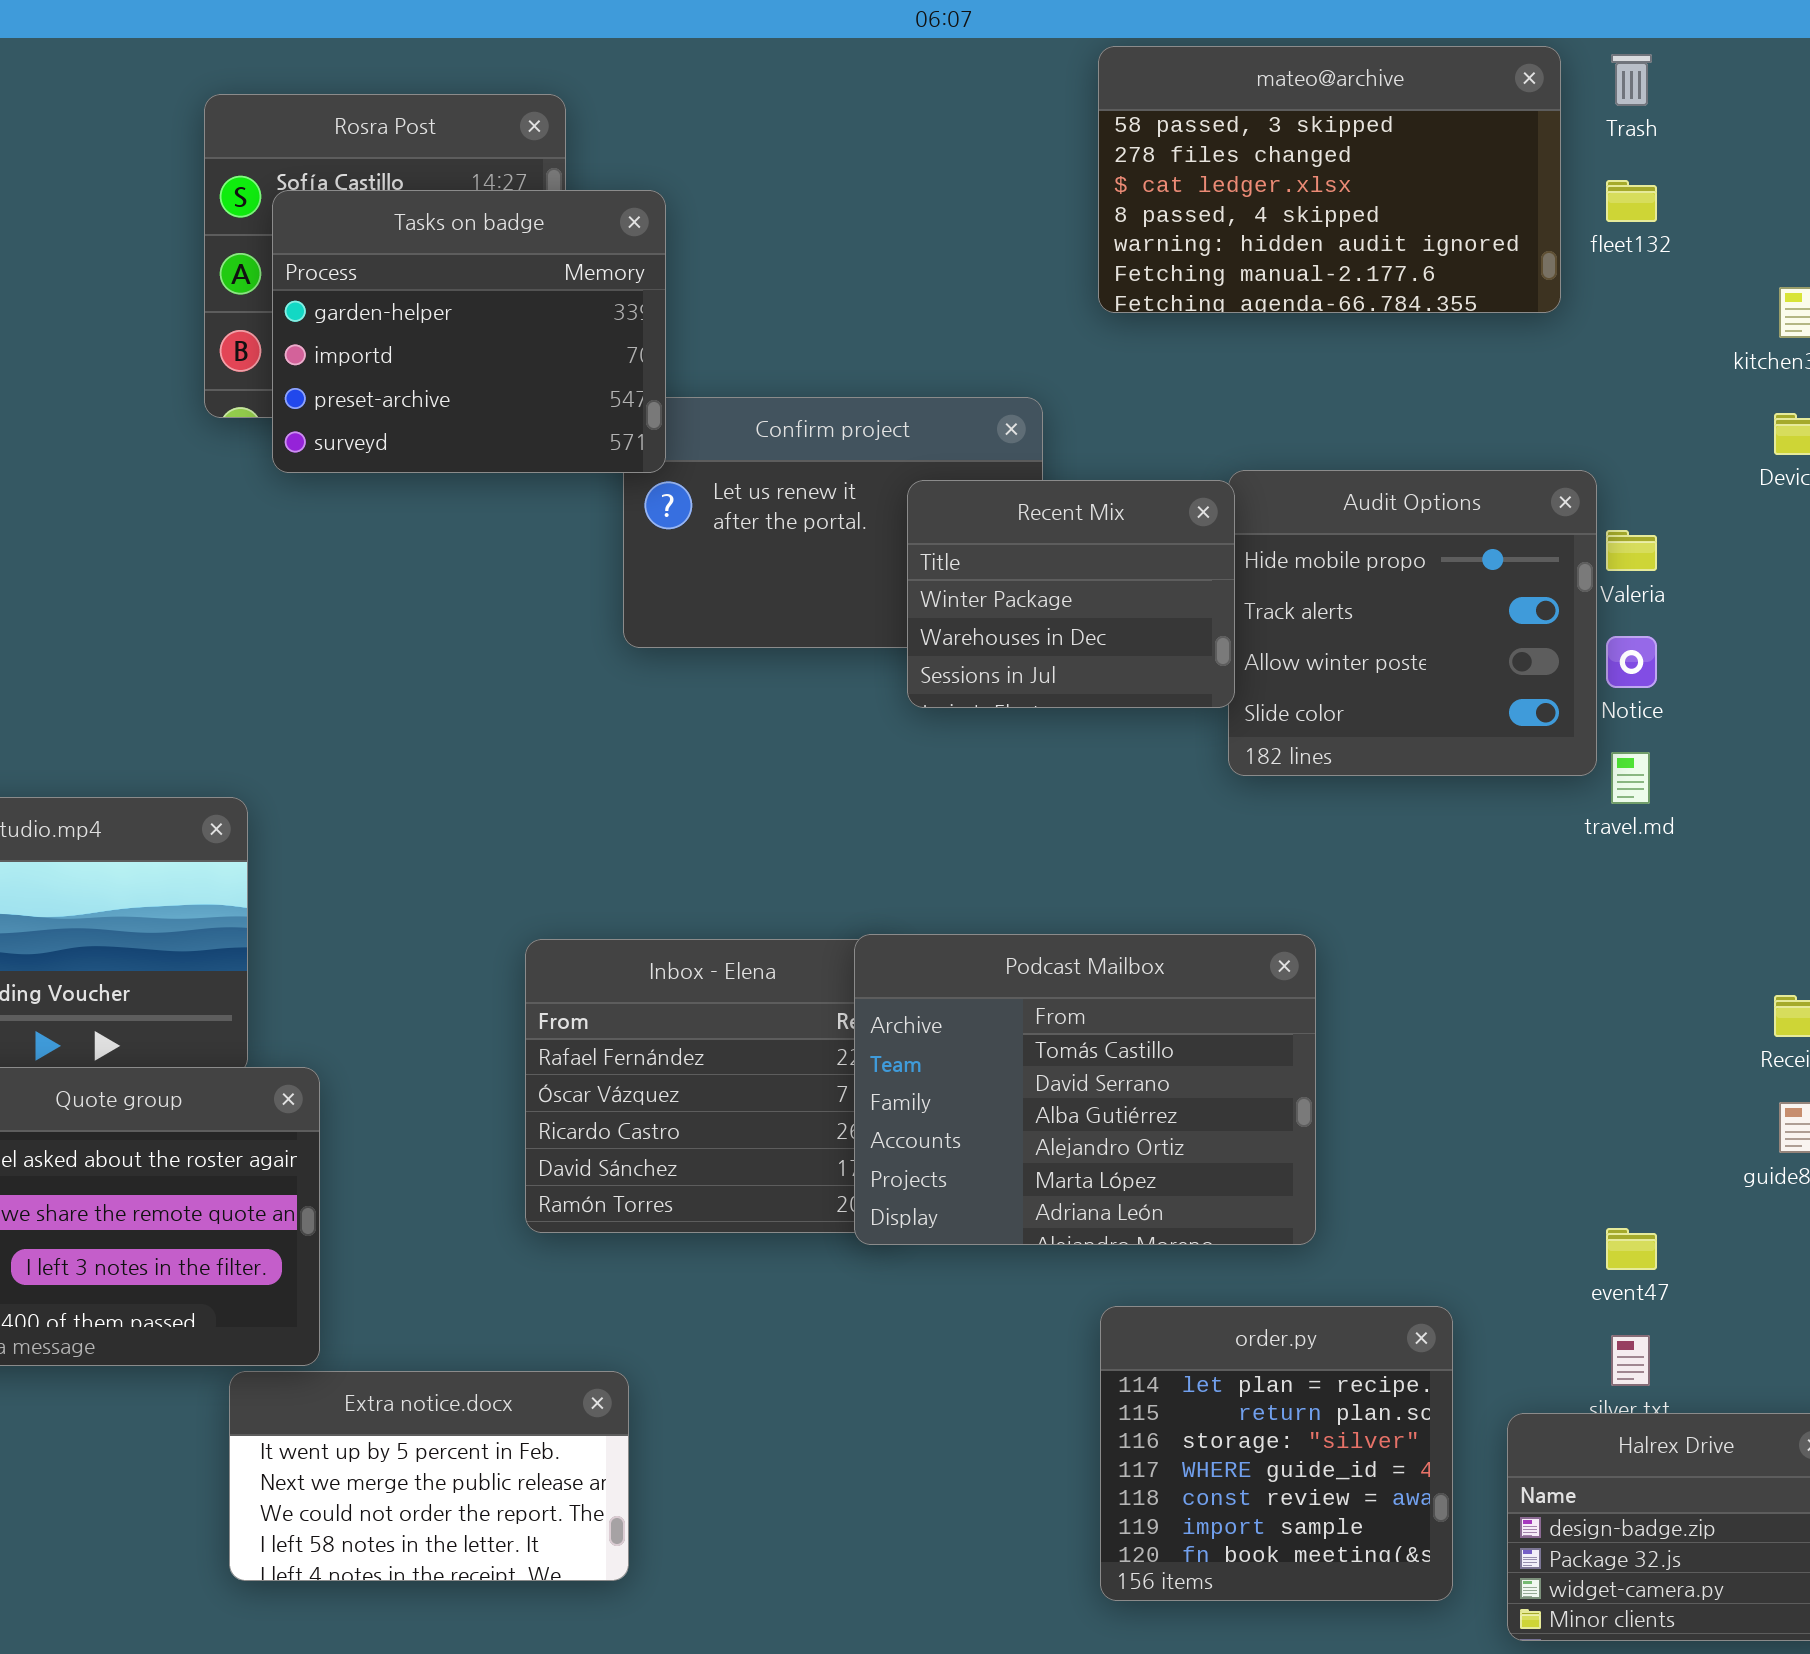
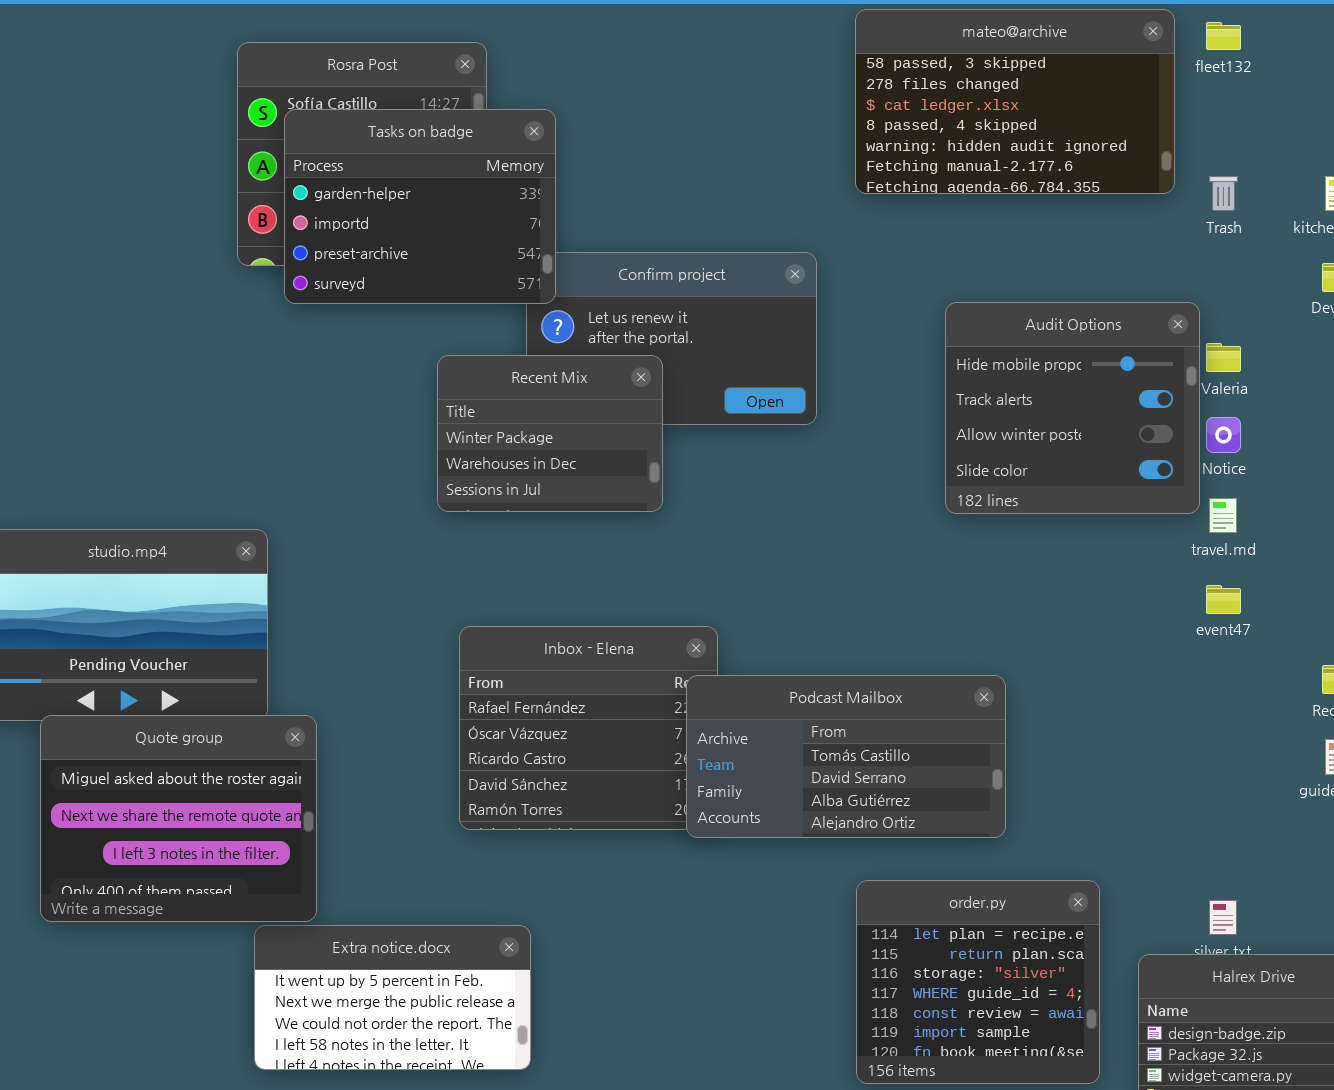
Trash: [1611,54,1652,106] -> [1209,176,1238,211], moved
fleet132: [1606,180,1657,222] -> [1206,22,1241,50], moved
Recent Mix: [907,480,1235,708] -> [437,355,663,512], moved
Podcast Mailbox: [854,934,1316,1245] -> [686,675,1006,838], resized
event47: [1606,1228,1657,1270] -> [1206,585,1241,614], moved

